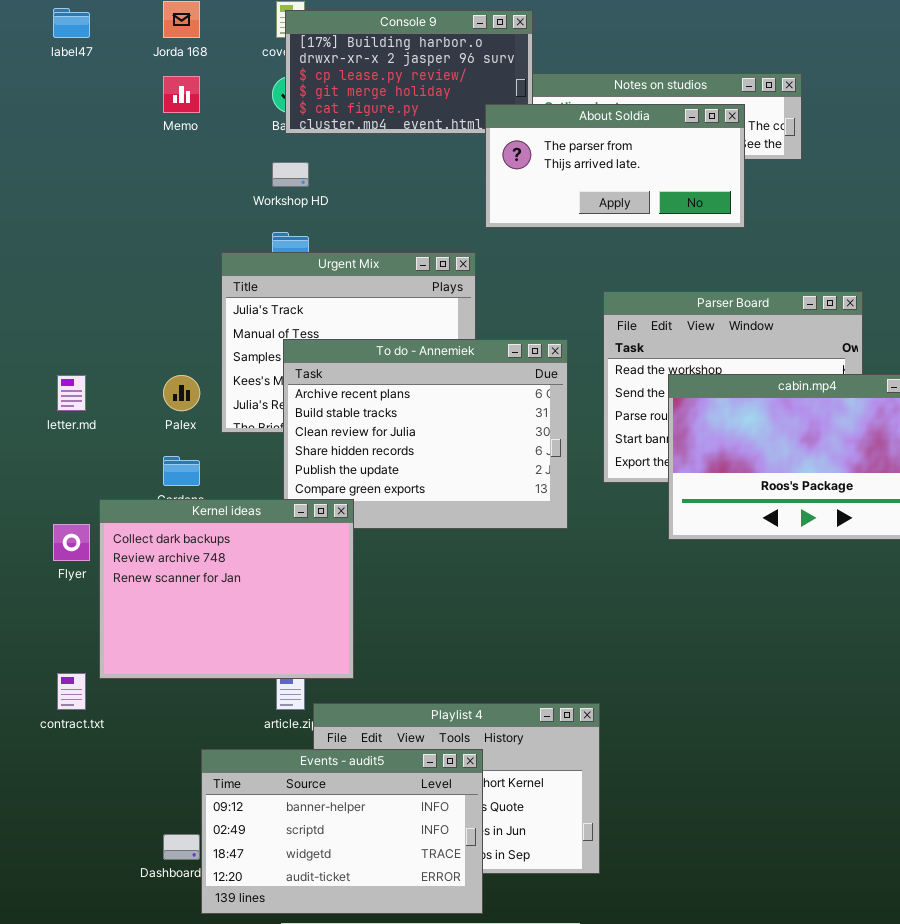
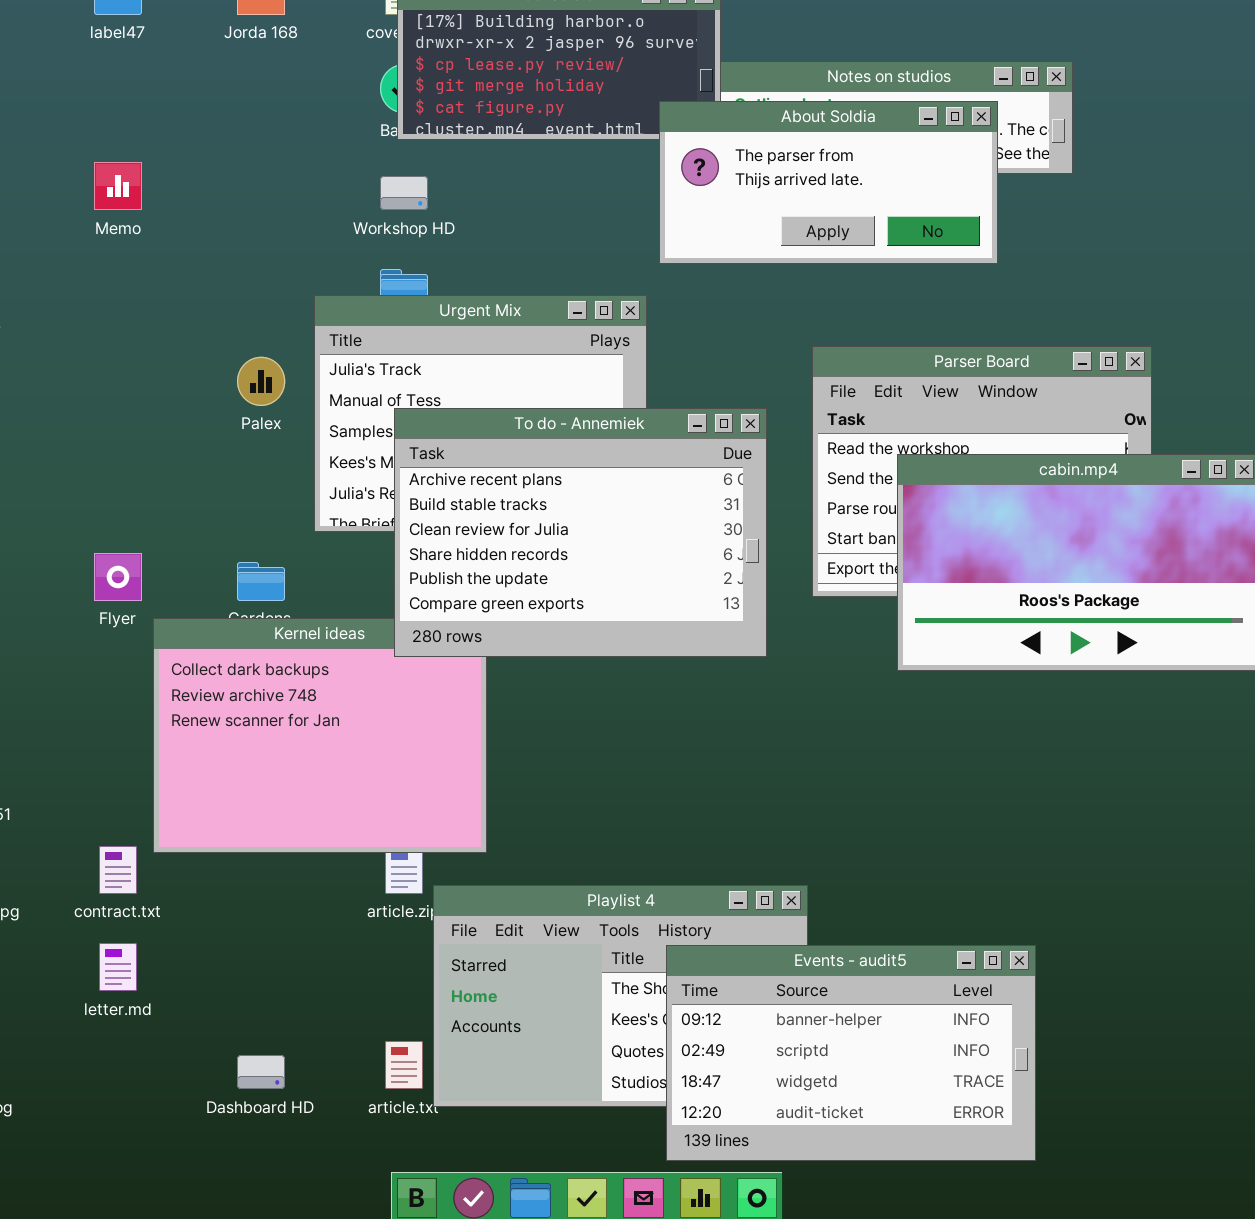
Memo: [163,76,200,113] -> [94,162,142,210], moved
To do - Annemiek: [283,339,568,529] -> [394,408,767,657], raised
letter.md: [57,375,86,411] -> [99,943,137,991], moved
Palex: [163,375,200,411] -> [237,357,285,406], moved
Flyer: [53,524,90,561] -> [94,553,142,601], moved
Events - audit5: [201,749,483,914] -> [666,945,1036,1161], moved

